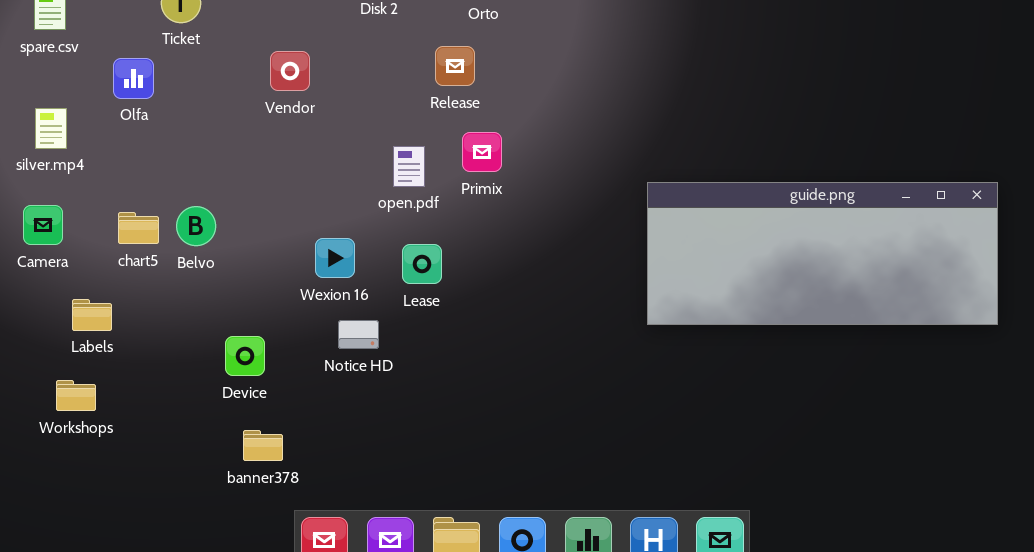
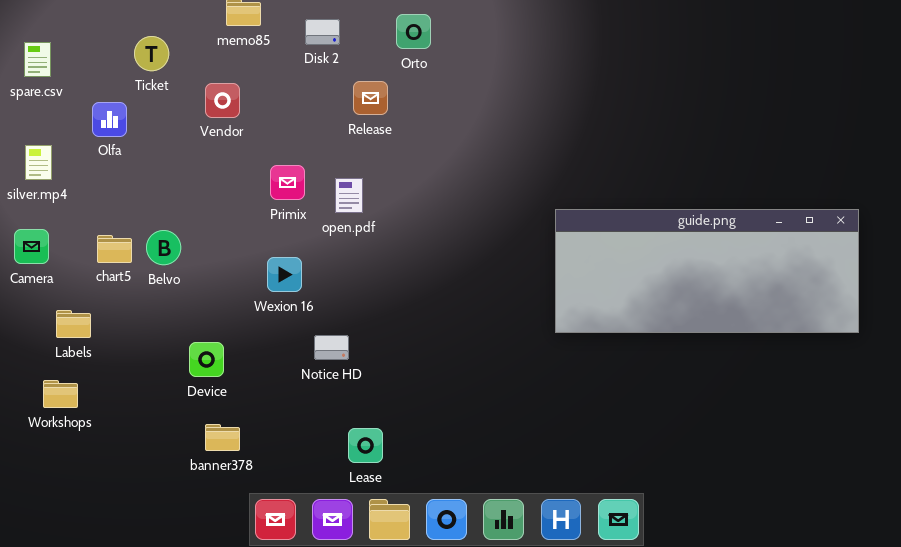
Release: [435,46,475,86] -> [353,81,388,115], moved
Vendor: [270,51,310,91] -> [205,83,240,118], moved
Primix: [462,132,502,172] -> [270,165,305,200], moved
Lease: [402,244,442,284] -> [348,428,383,463], moved
Notice HD: [338,320,379,349] -> [314,335,349,360], moved

